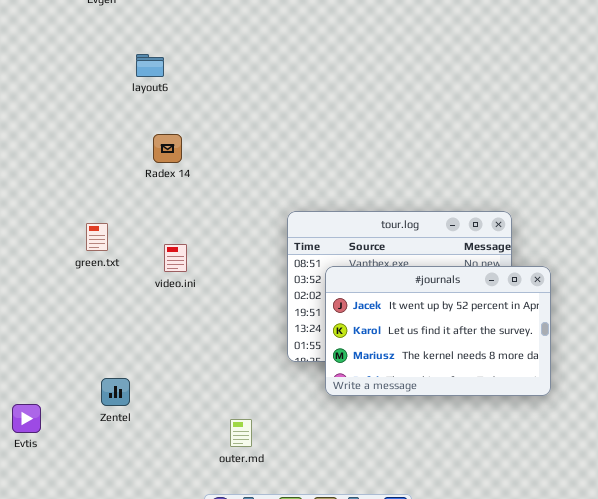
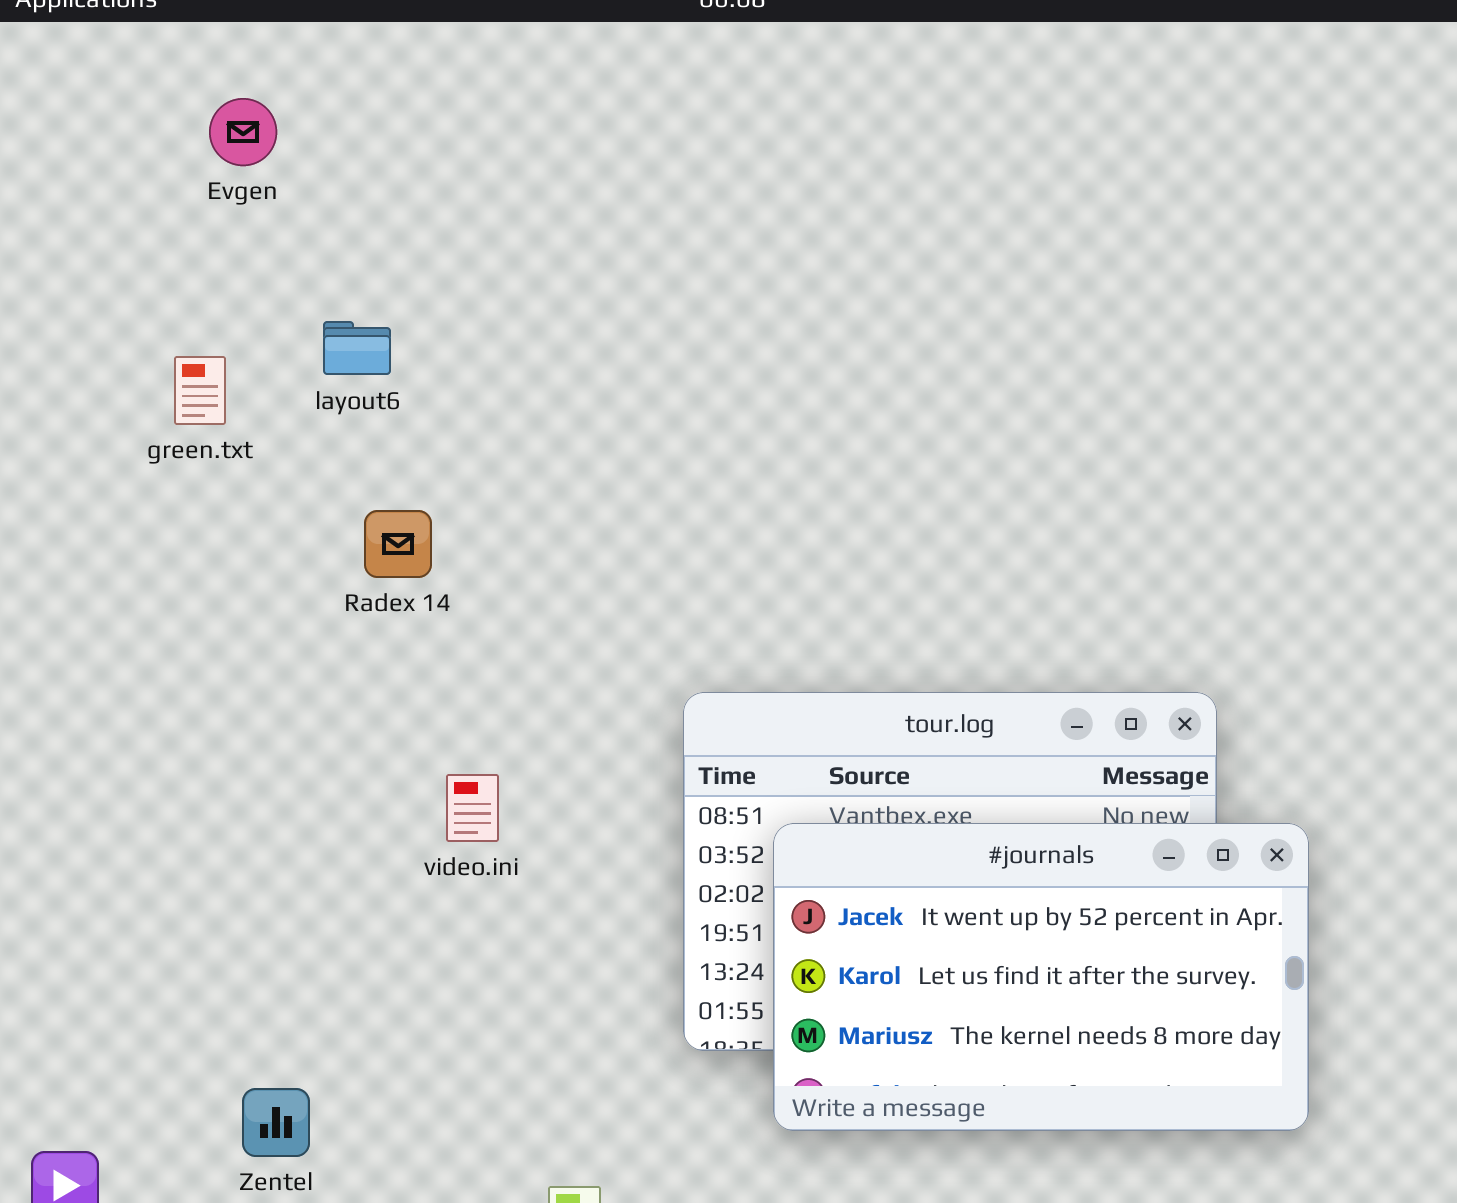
green.txt: [86,223,108,251] -> [174,356,226,425], moved
video.ini: [164,244,187,272] -> [446,774,499,842], moved

